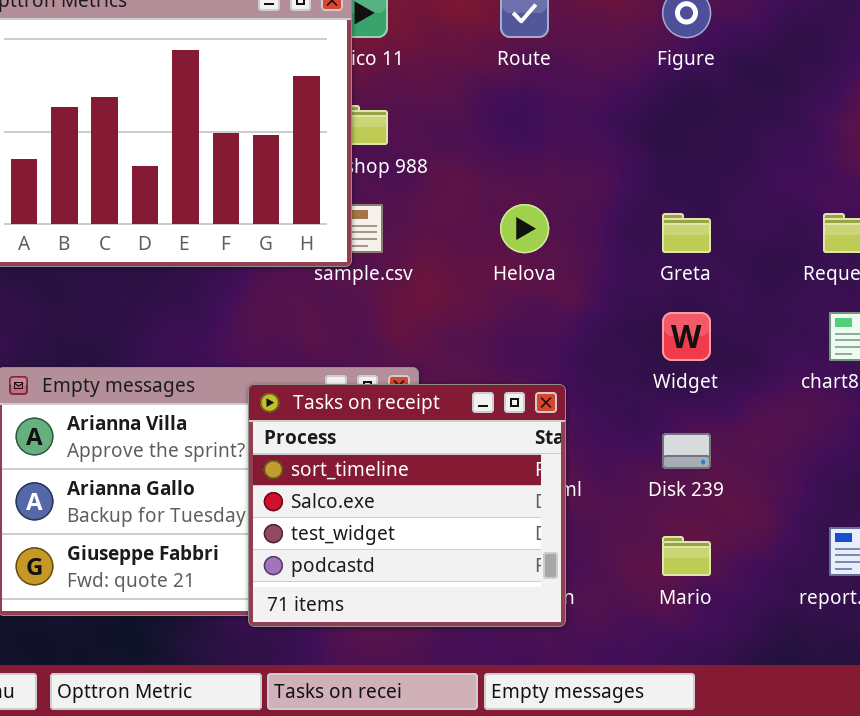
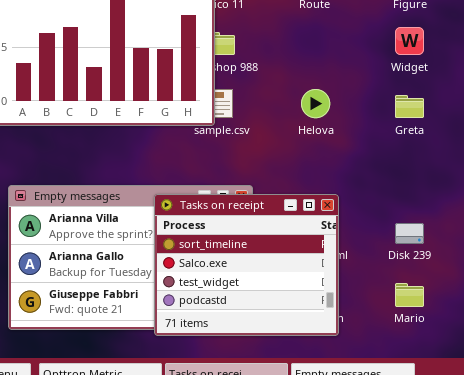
Widget: [662,312,711,361] -> [395,27,424,55], moved

